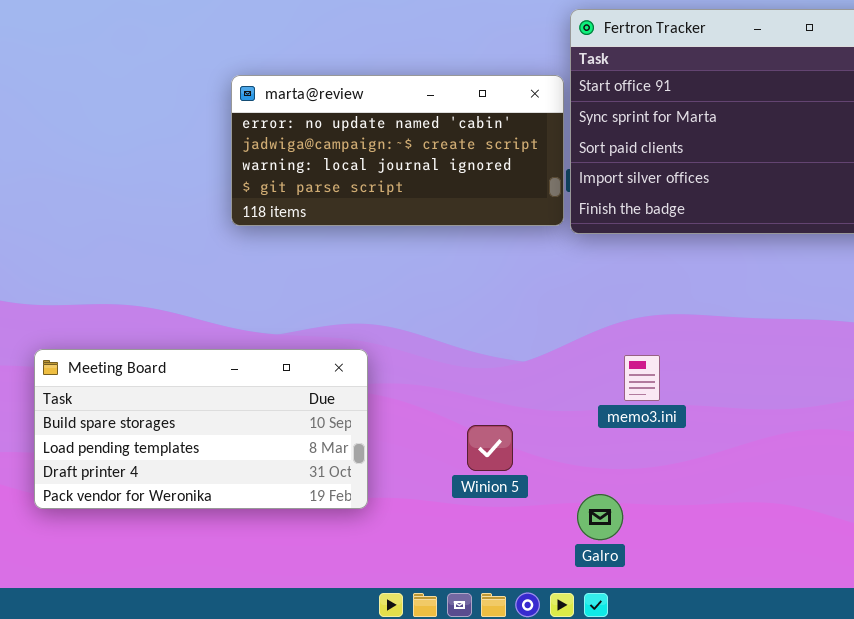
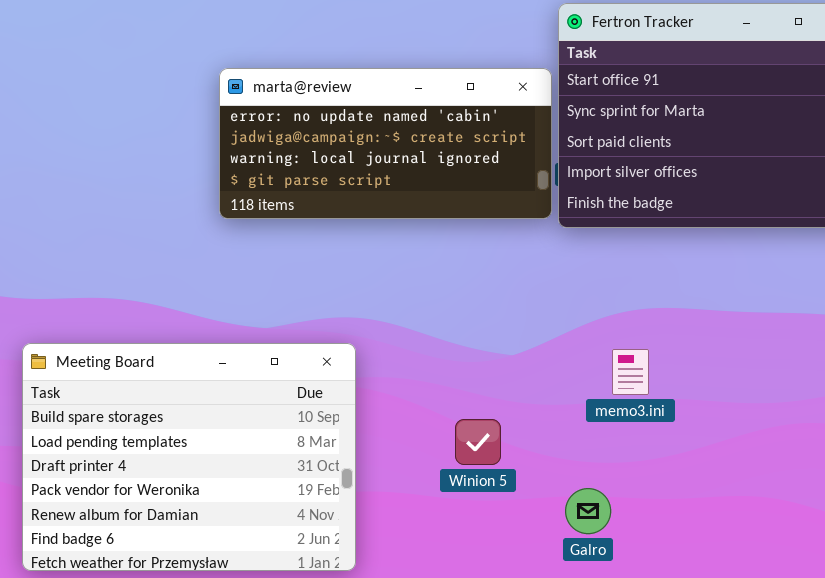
Meeting Board: [34,349,368,509] -> [22,343,356,571], resized

